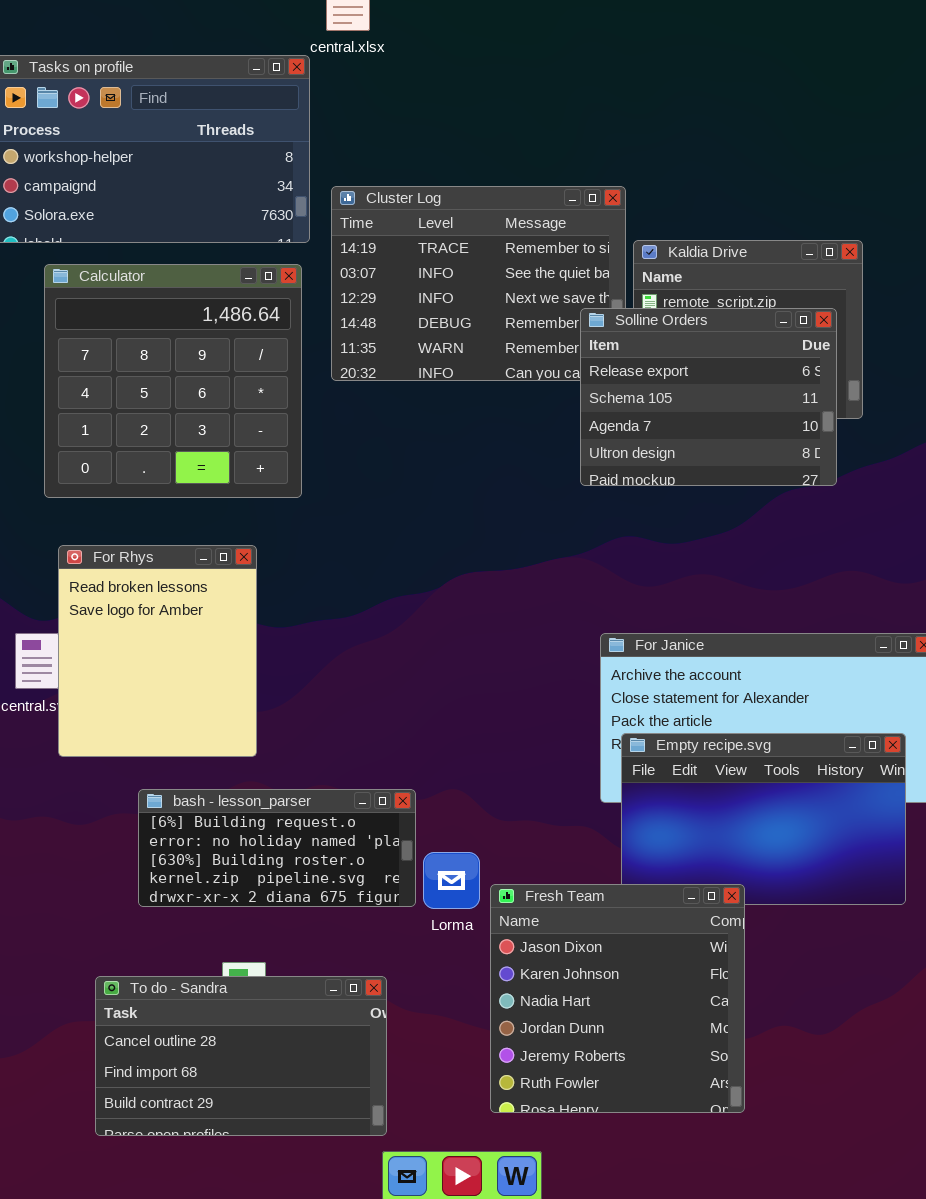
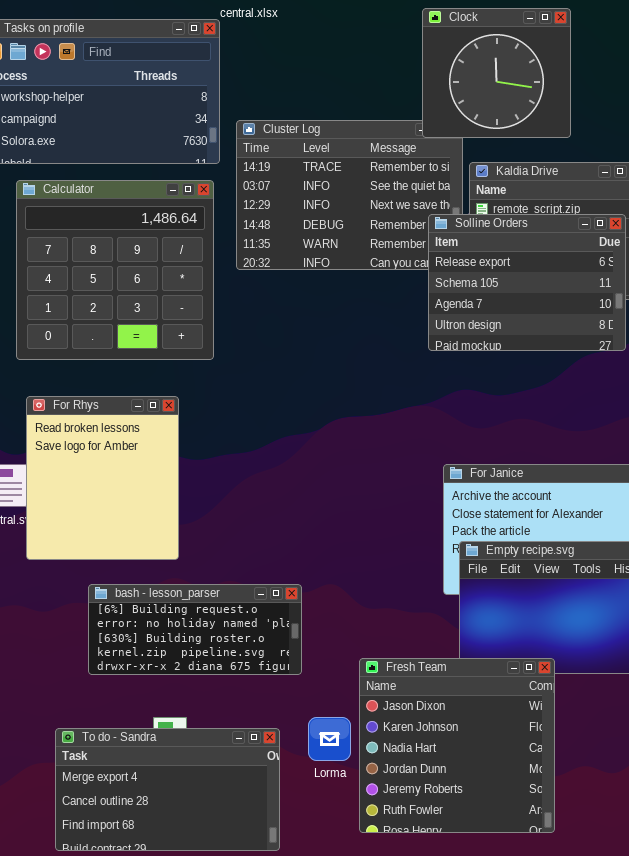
Clock: none -> [422,8,571,138], opened
Lorma: [423,852,480,909] -> [308,717,351,761], moved
To do - Sandra: [95,976,387,1136] -> [55,728,280,851], scrolled up 1 row

